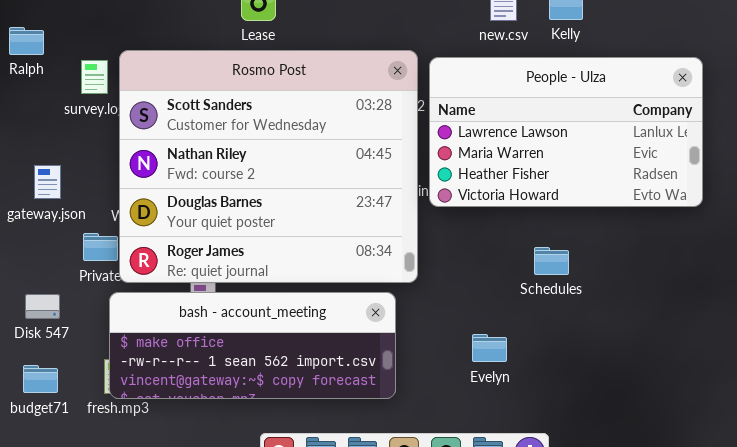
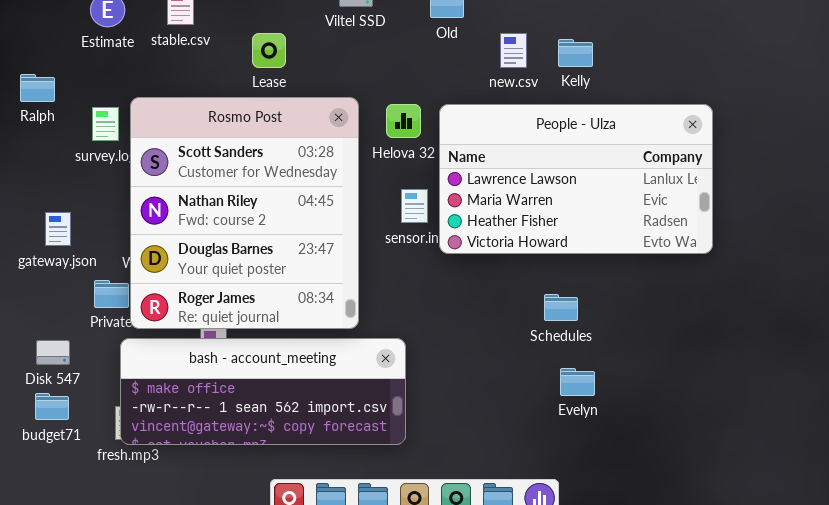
Rosmo Post: [119,50,418,283] -> [130,97,359,329], resized
Evelyn: [472,334,507,362] -> [560,368,595,396], moved
budget71: [23,365,58,393] -> [35,393,69,420], moved

